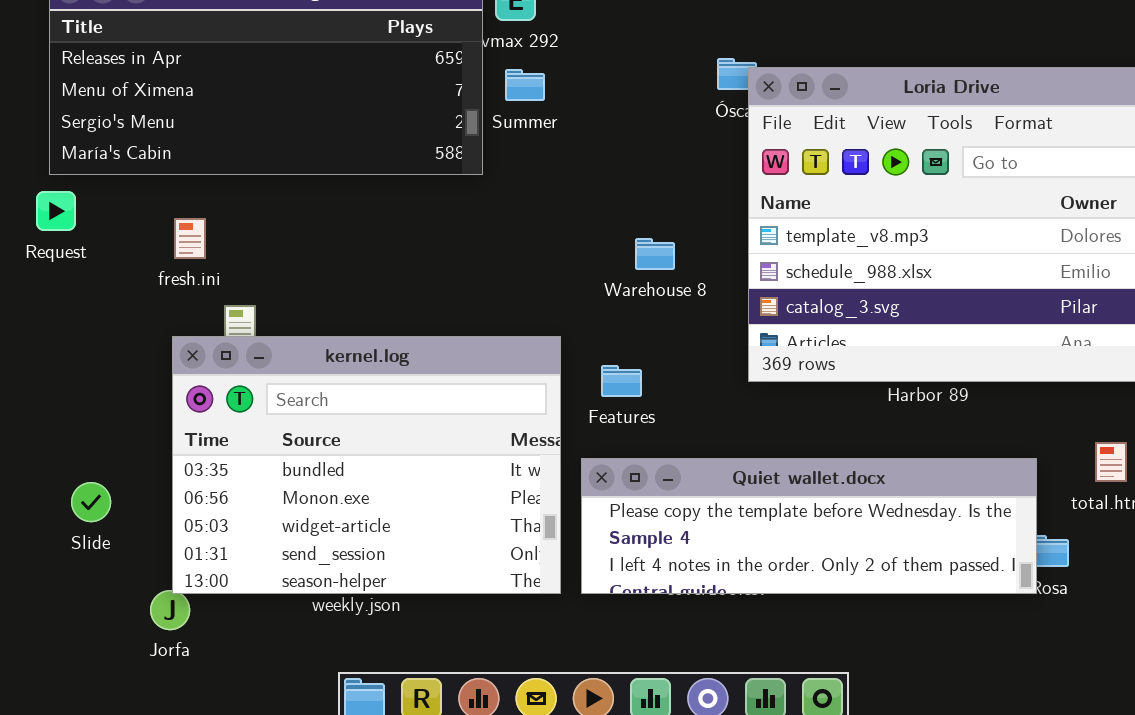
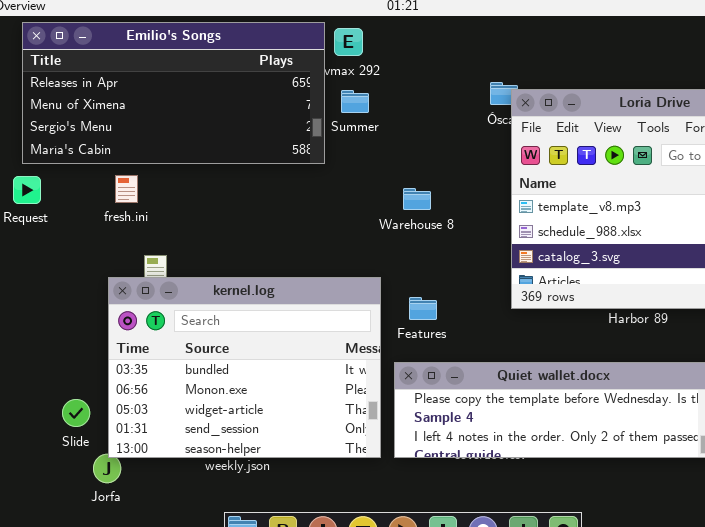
fresh.ini: [174,218,206,259] -> [115,175,138,203], moved
Warehouse 8: [635,238,675,270] -> [403,188,431,210], moved
Slide: [71,482,111,522] -> [62,399,90,427], moved

